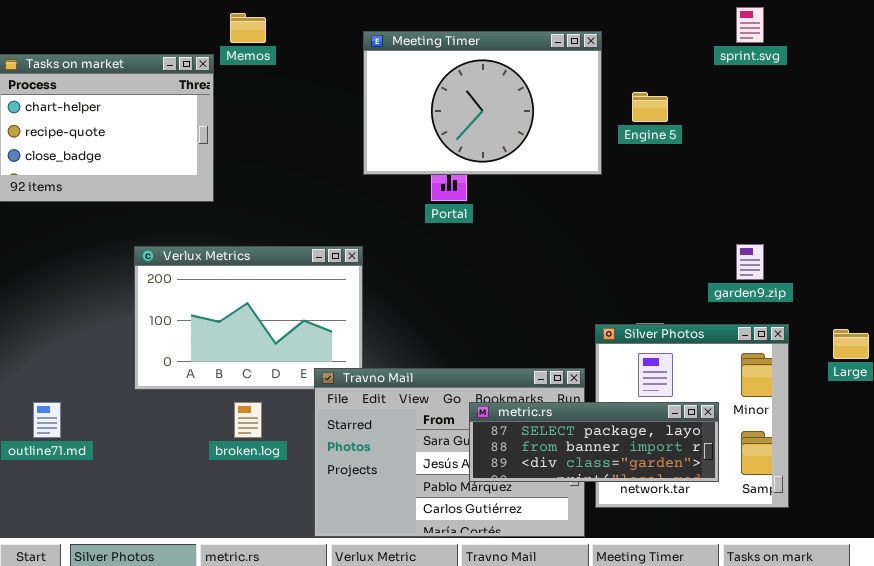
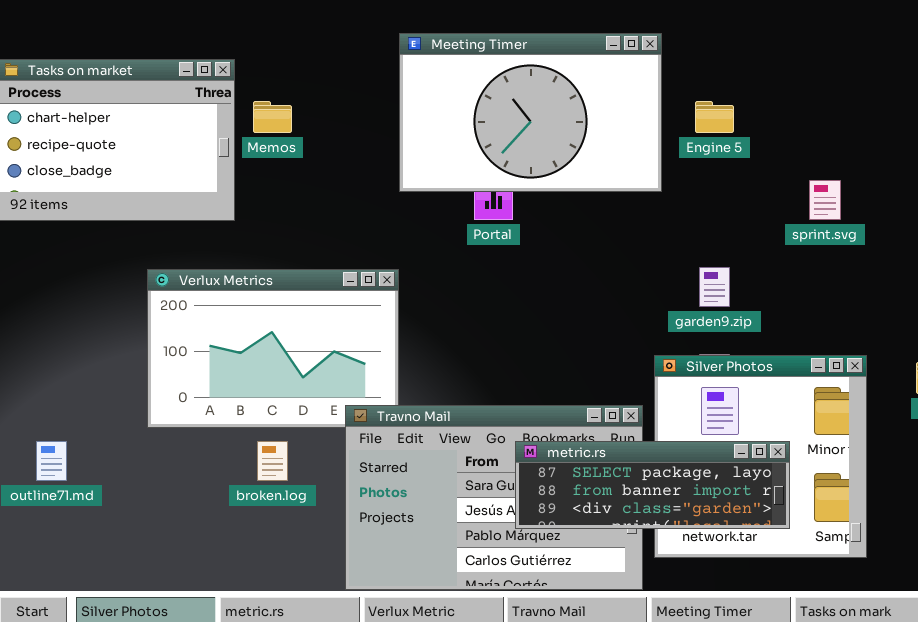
sprint.svg: [736,7,764,43] -> [809,180,841,220], moved
Memos: [230,13,266,43] -> [253,101,292,133], moved
garden9.zip: [736,244,764,280] -> [699,267,730,307], moved

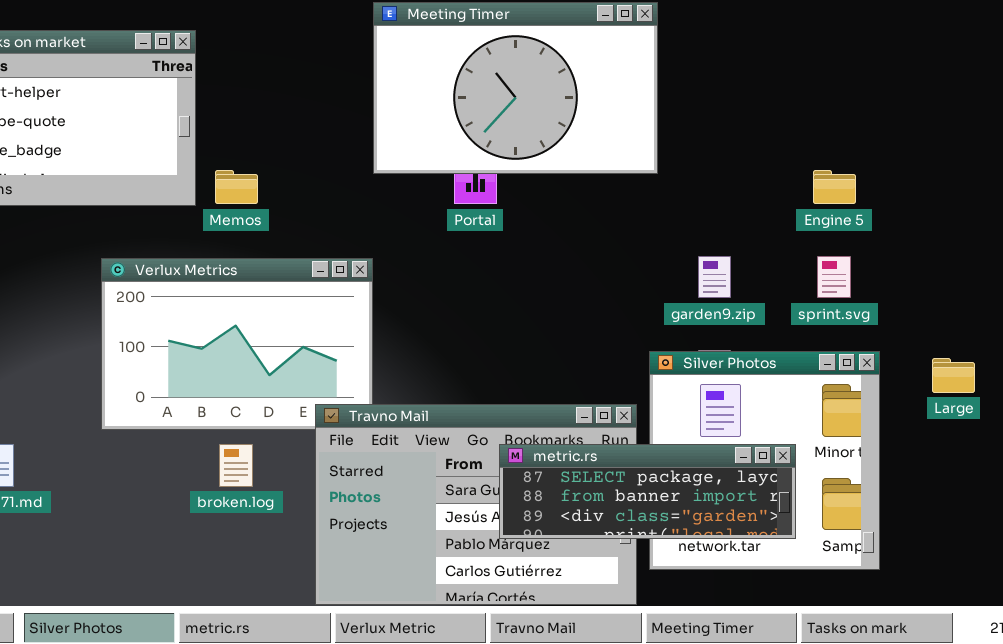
Memos: [253,101,292,133] -> [215,170,258,204], moved
Engine 5: [695,101,734,133] -> [813,170,856,204], moved
sprint.svg: [809,180,841,220] -> [817,256,851,298], moved

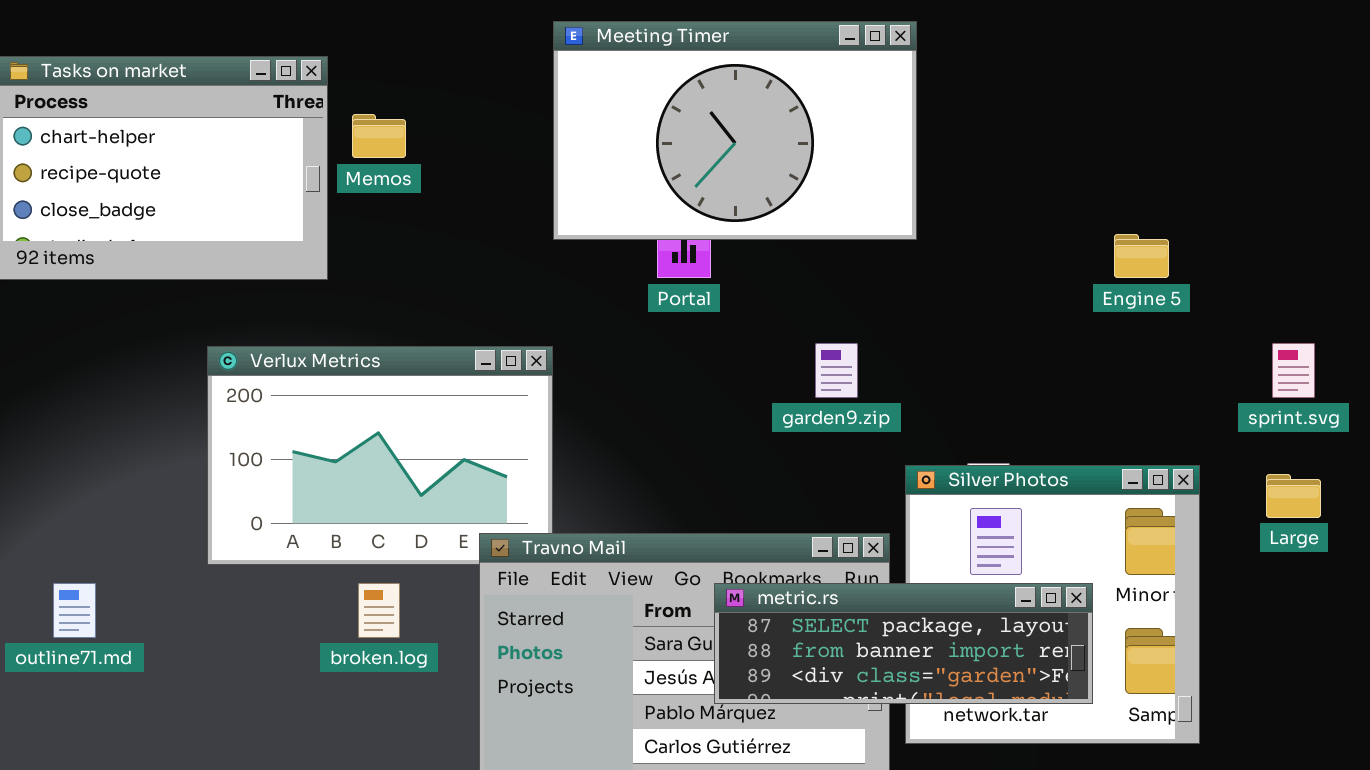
Memos: [215,170,258,204] -> [352,114,406,158], moved
garden9.zip: [698,256,731,298] -> [815,343,858,398], moved
sprint.svg: [817,256,851,298] -> [1272,343,1315,398], moved

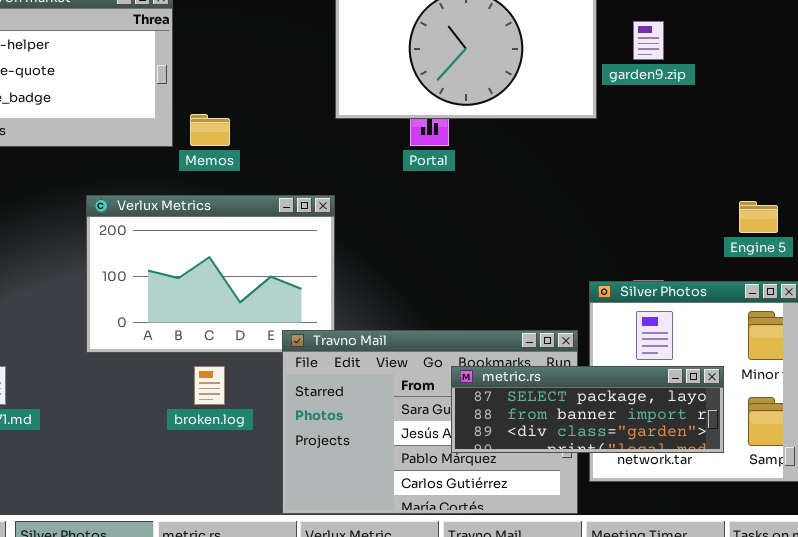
Memos: [352,114,406,158] -> [190,114,230,146], moved
Engine 5: [1114,234,1169,278] -> [739,201,778,233], moved
garden9.zip: [815,343,858,398] -> [633,21,664,60], moved

